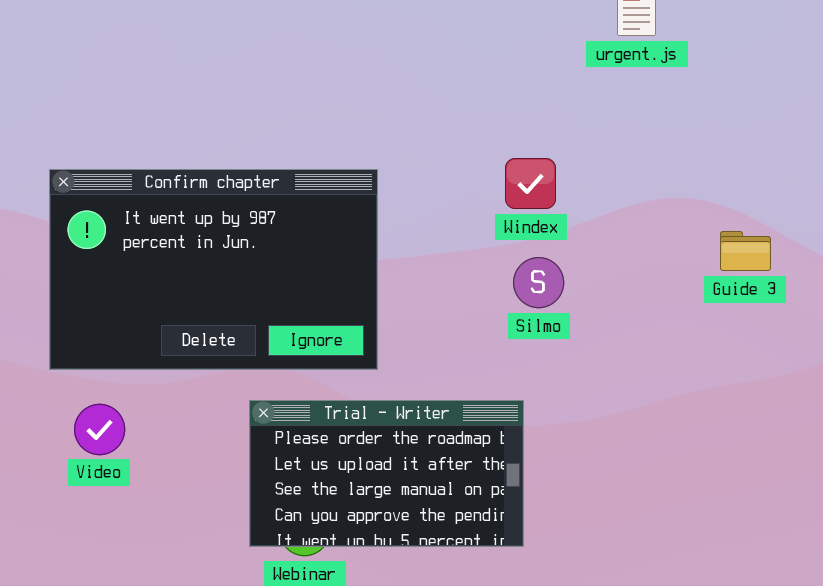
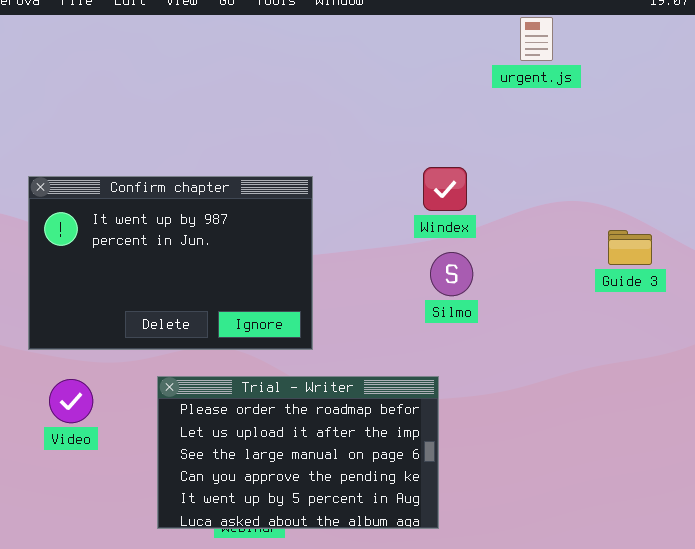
Trial - Writer: [249,400,524,547] -> [157,376,439,529], resized

